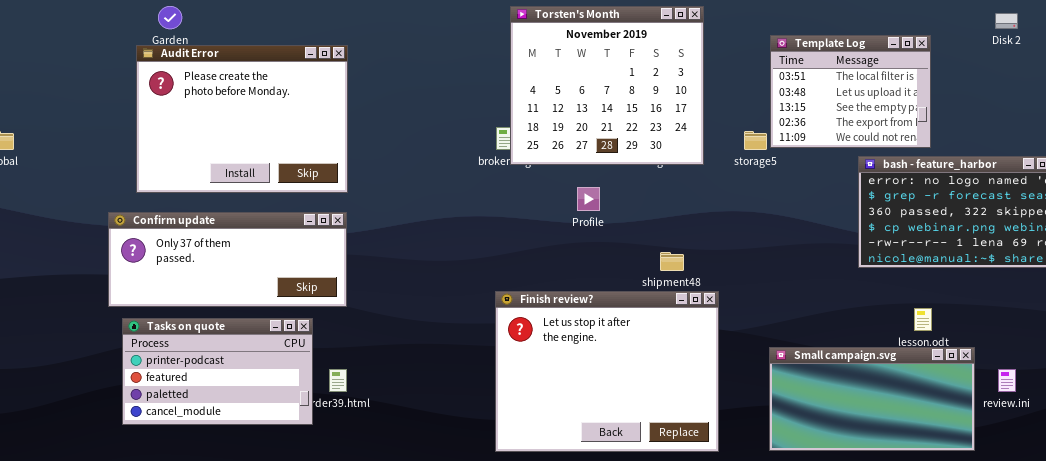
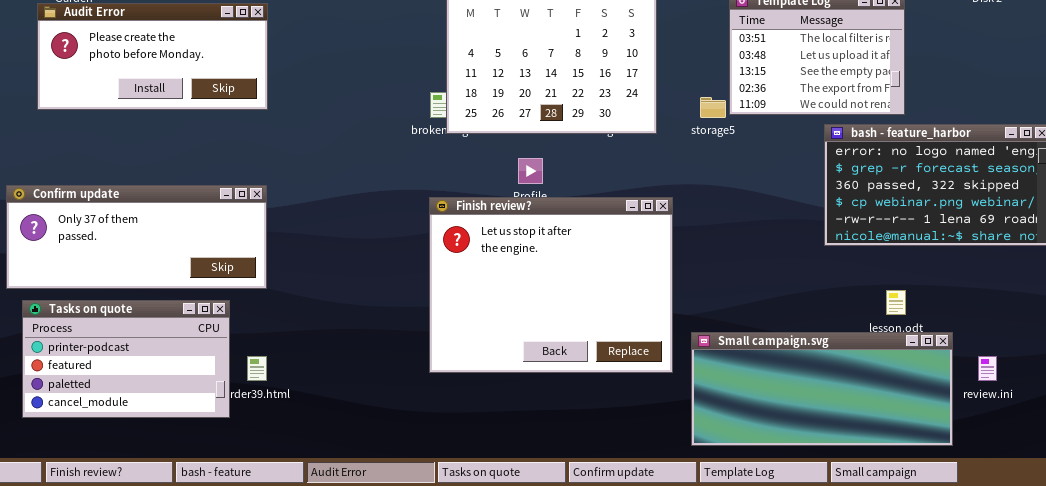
Audit Error: [136,45,348,193] -> [37,3,268,110], resized
Finish review?: [495,291,719,452] -> [429,197,673,373], moved
Small campaign.svg: [769,347,975,451] -> [691,332,953,446], resized

